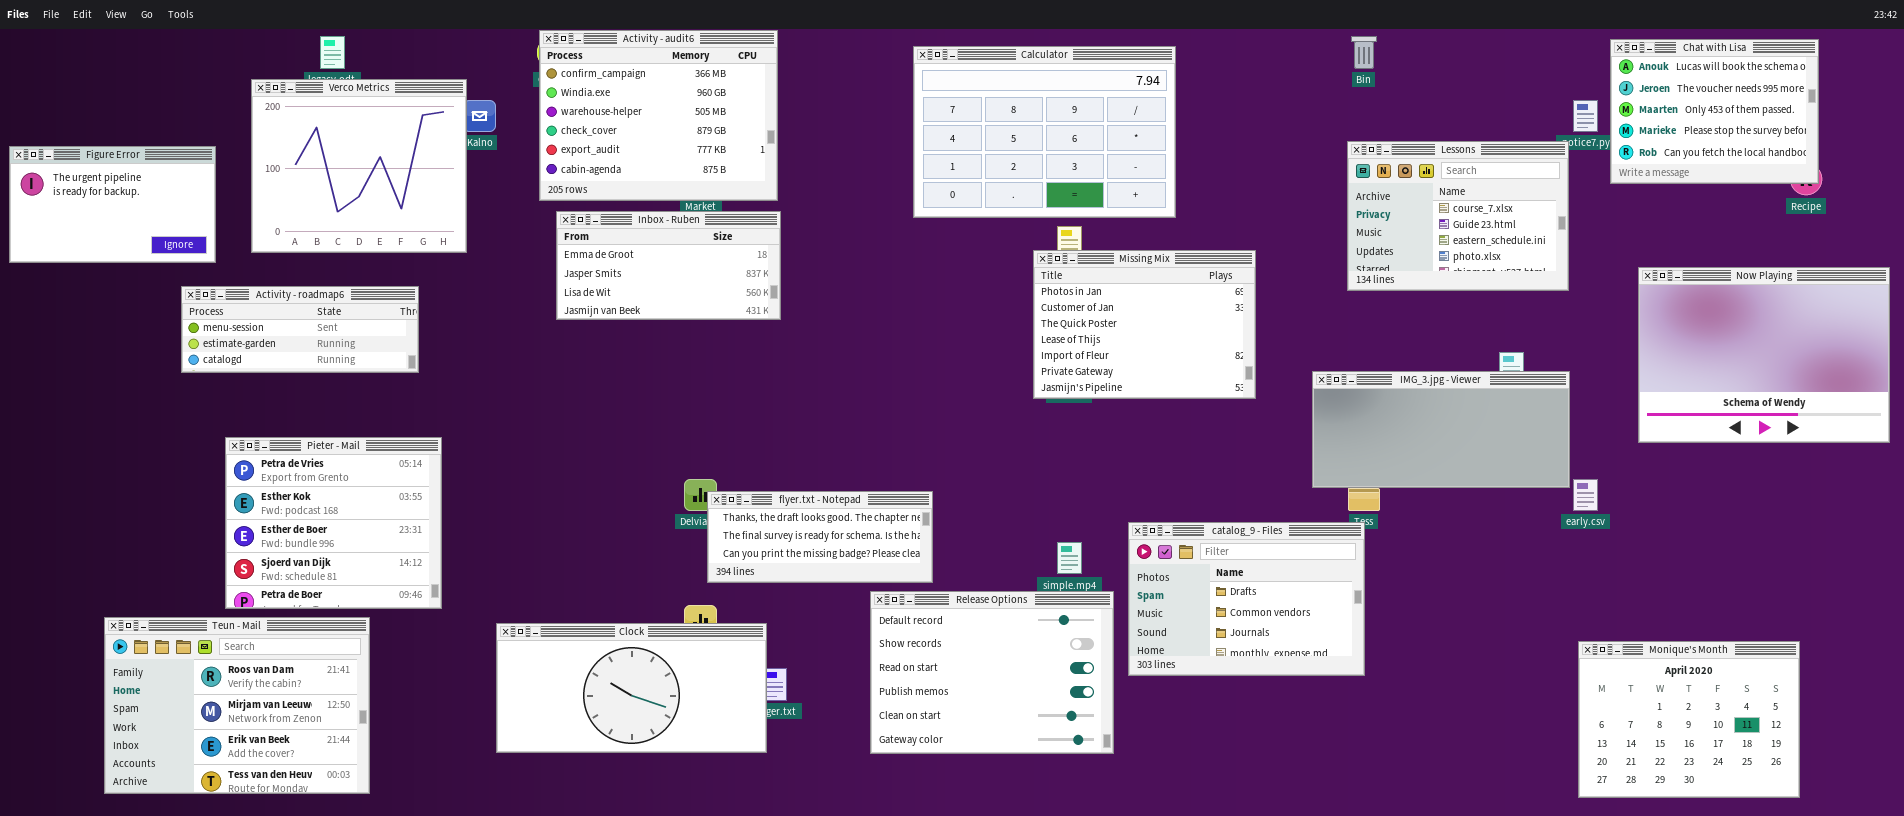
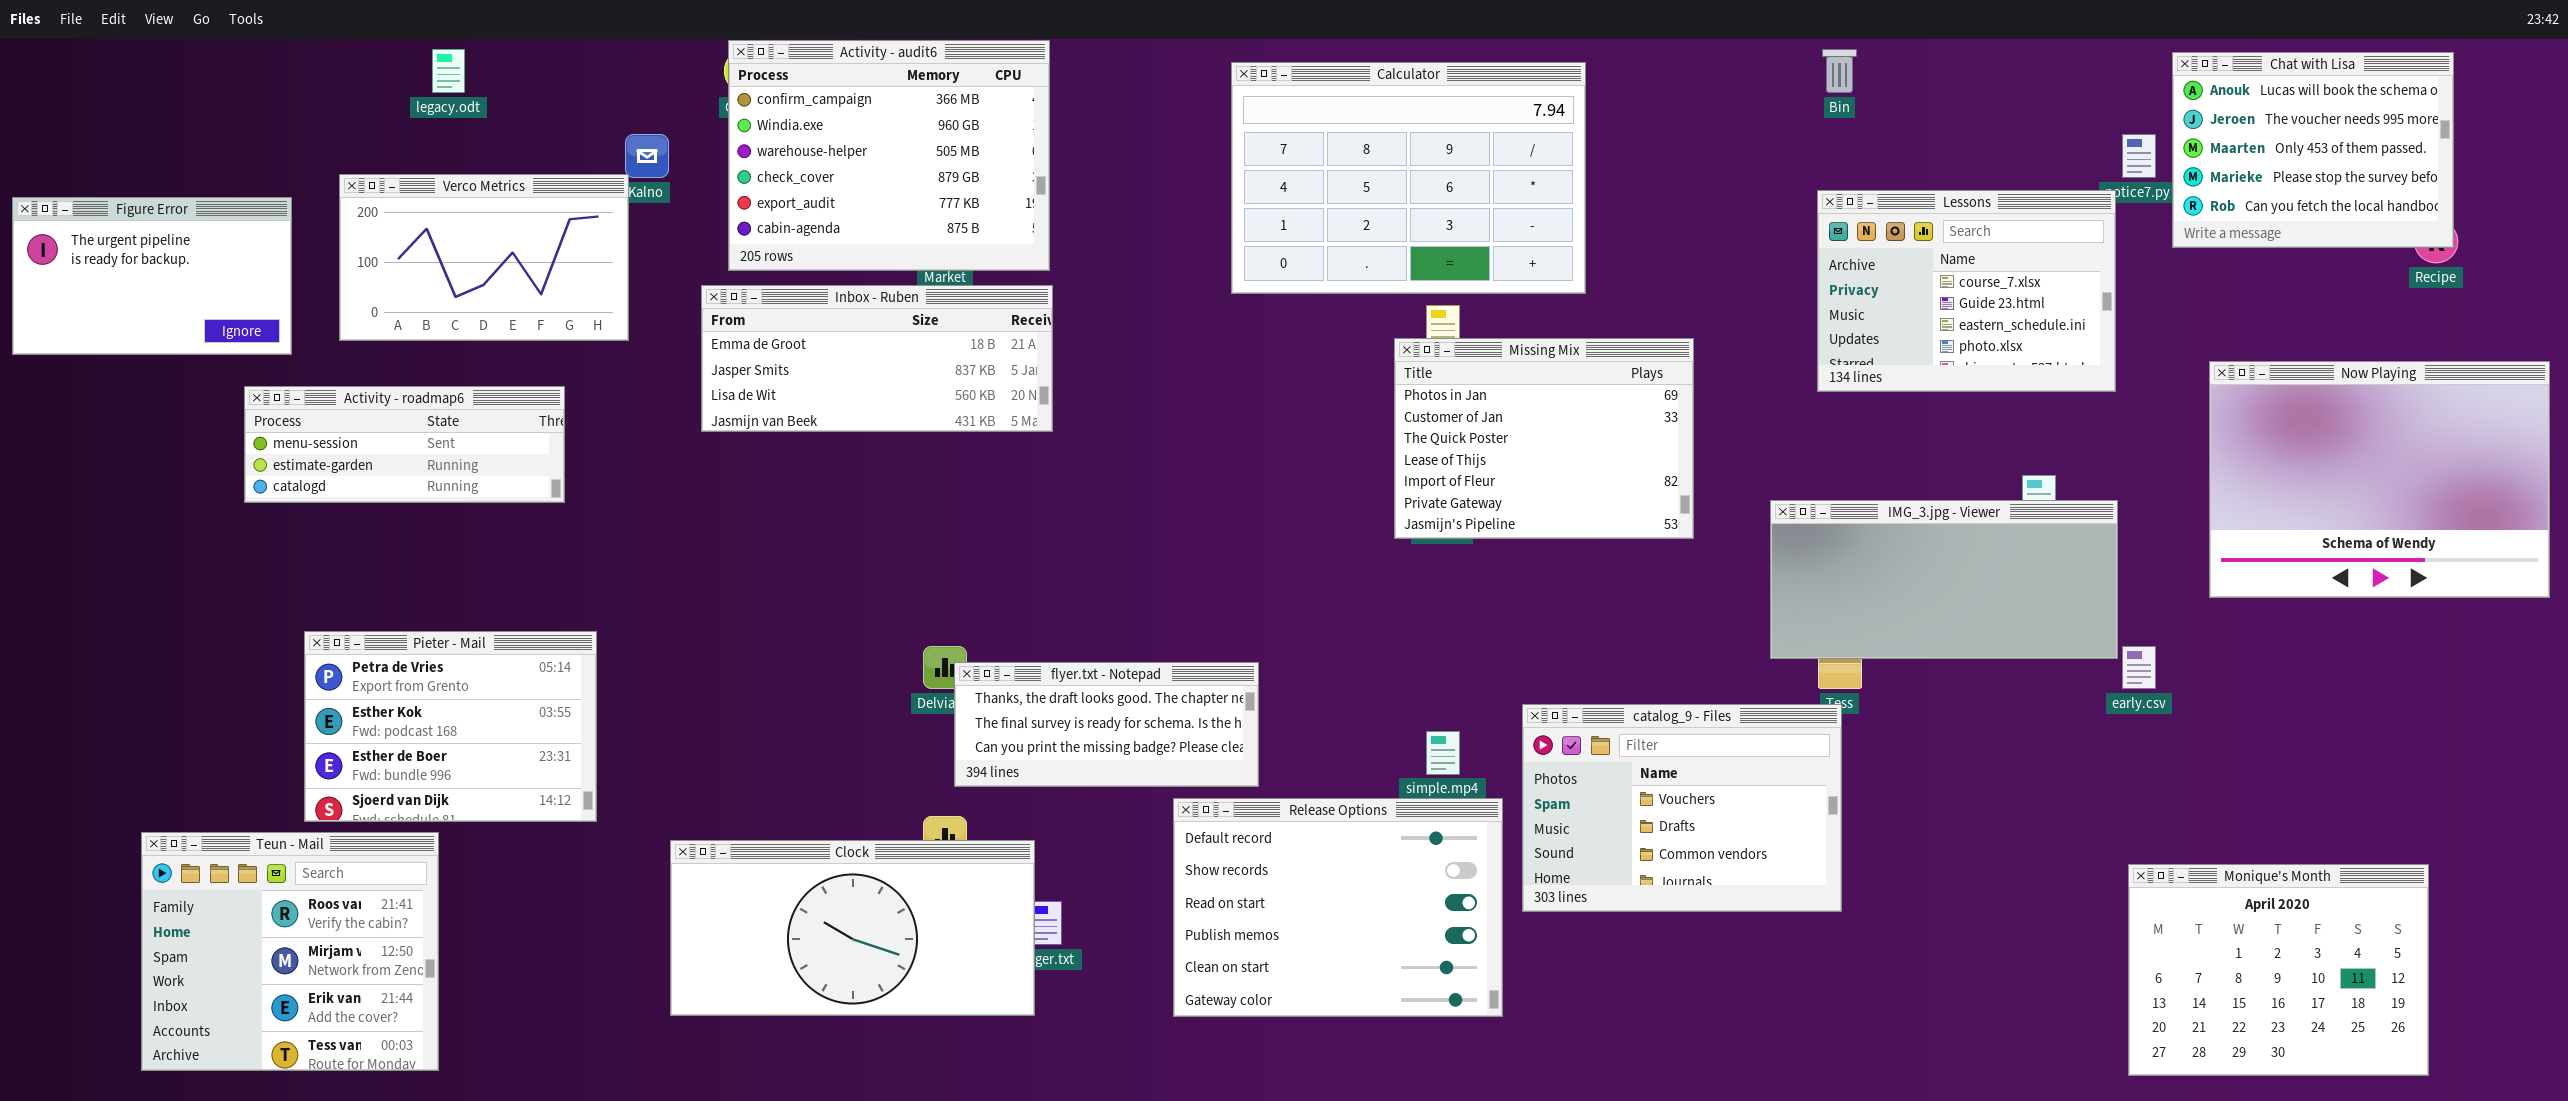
Verco Metrics: [251,79,467,253] -> [339,174,629,341], resized
Inbox - Ruben: [556,211,781,320] -> [701,285,1053,432], resized
Pieter - Mail: [225,437,442,609] -> [304,631,597,822], resized
catalog_9 - Files: [1128,522,1365,676] -> [1522,704,1842,912], scrolled up 1 row
Teun - Mail: [104,617,370,794] -> [141,832,439,1071], resized

